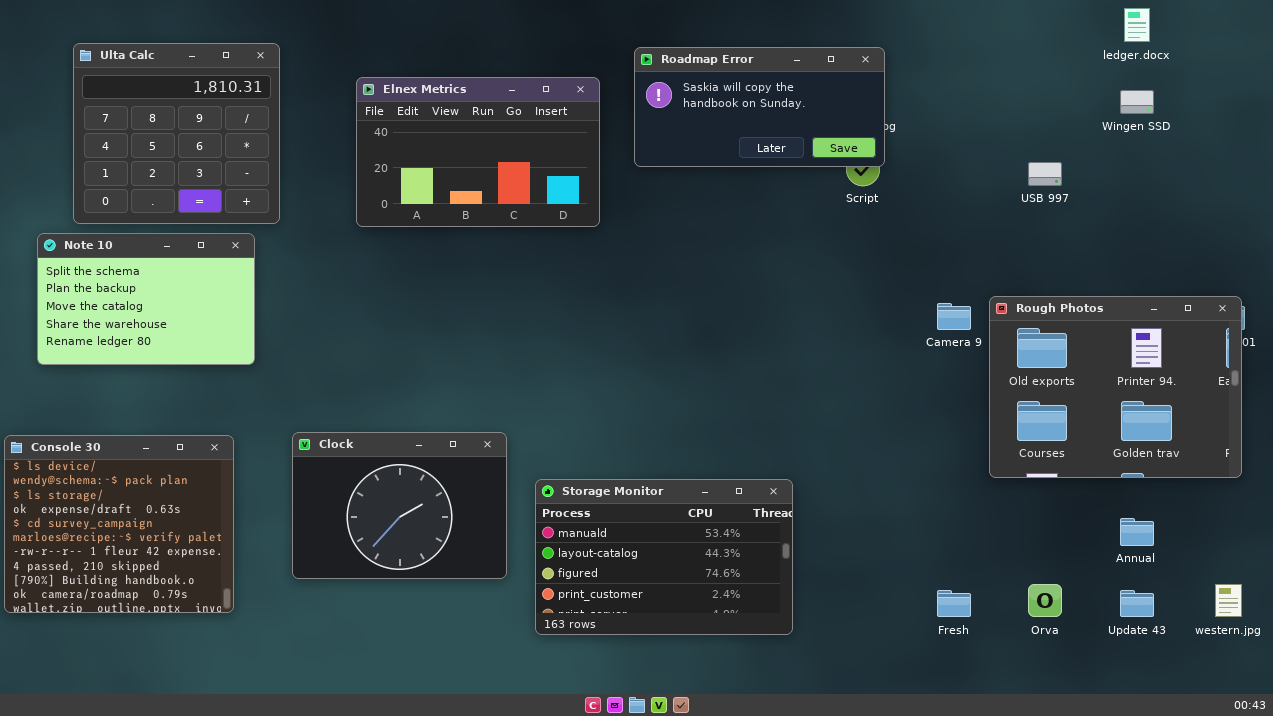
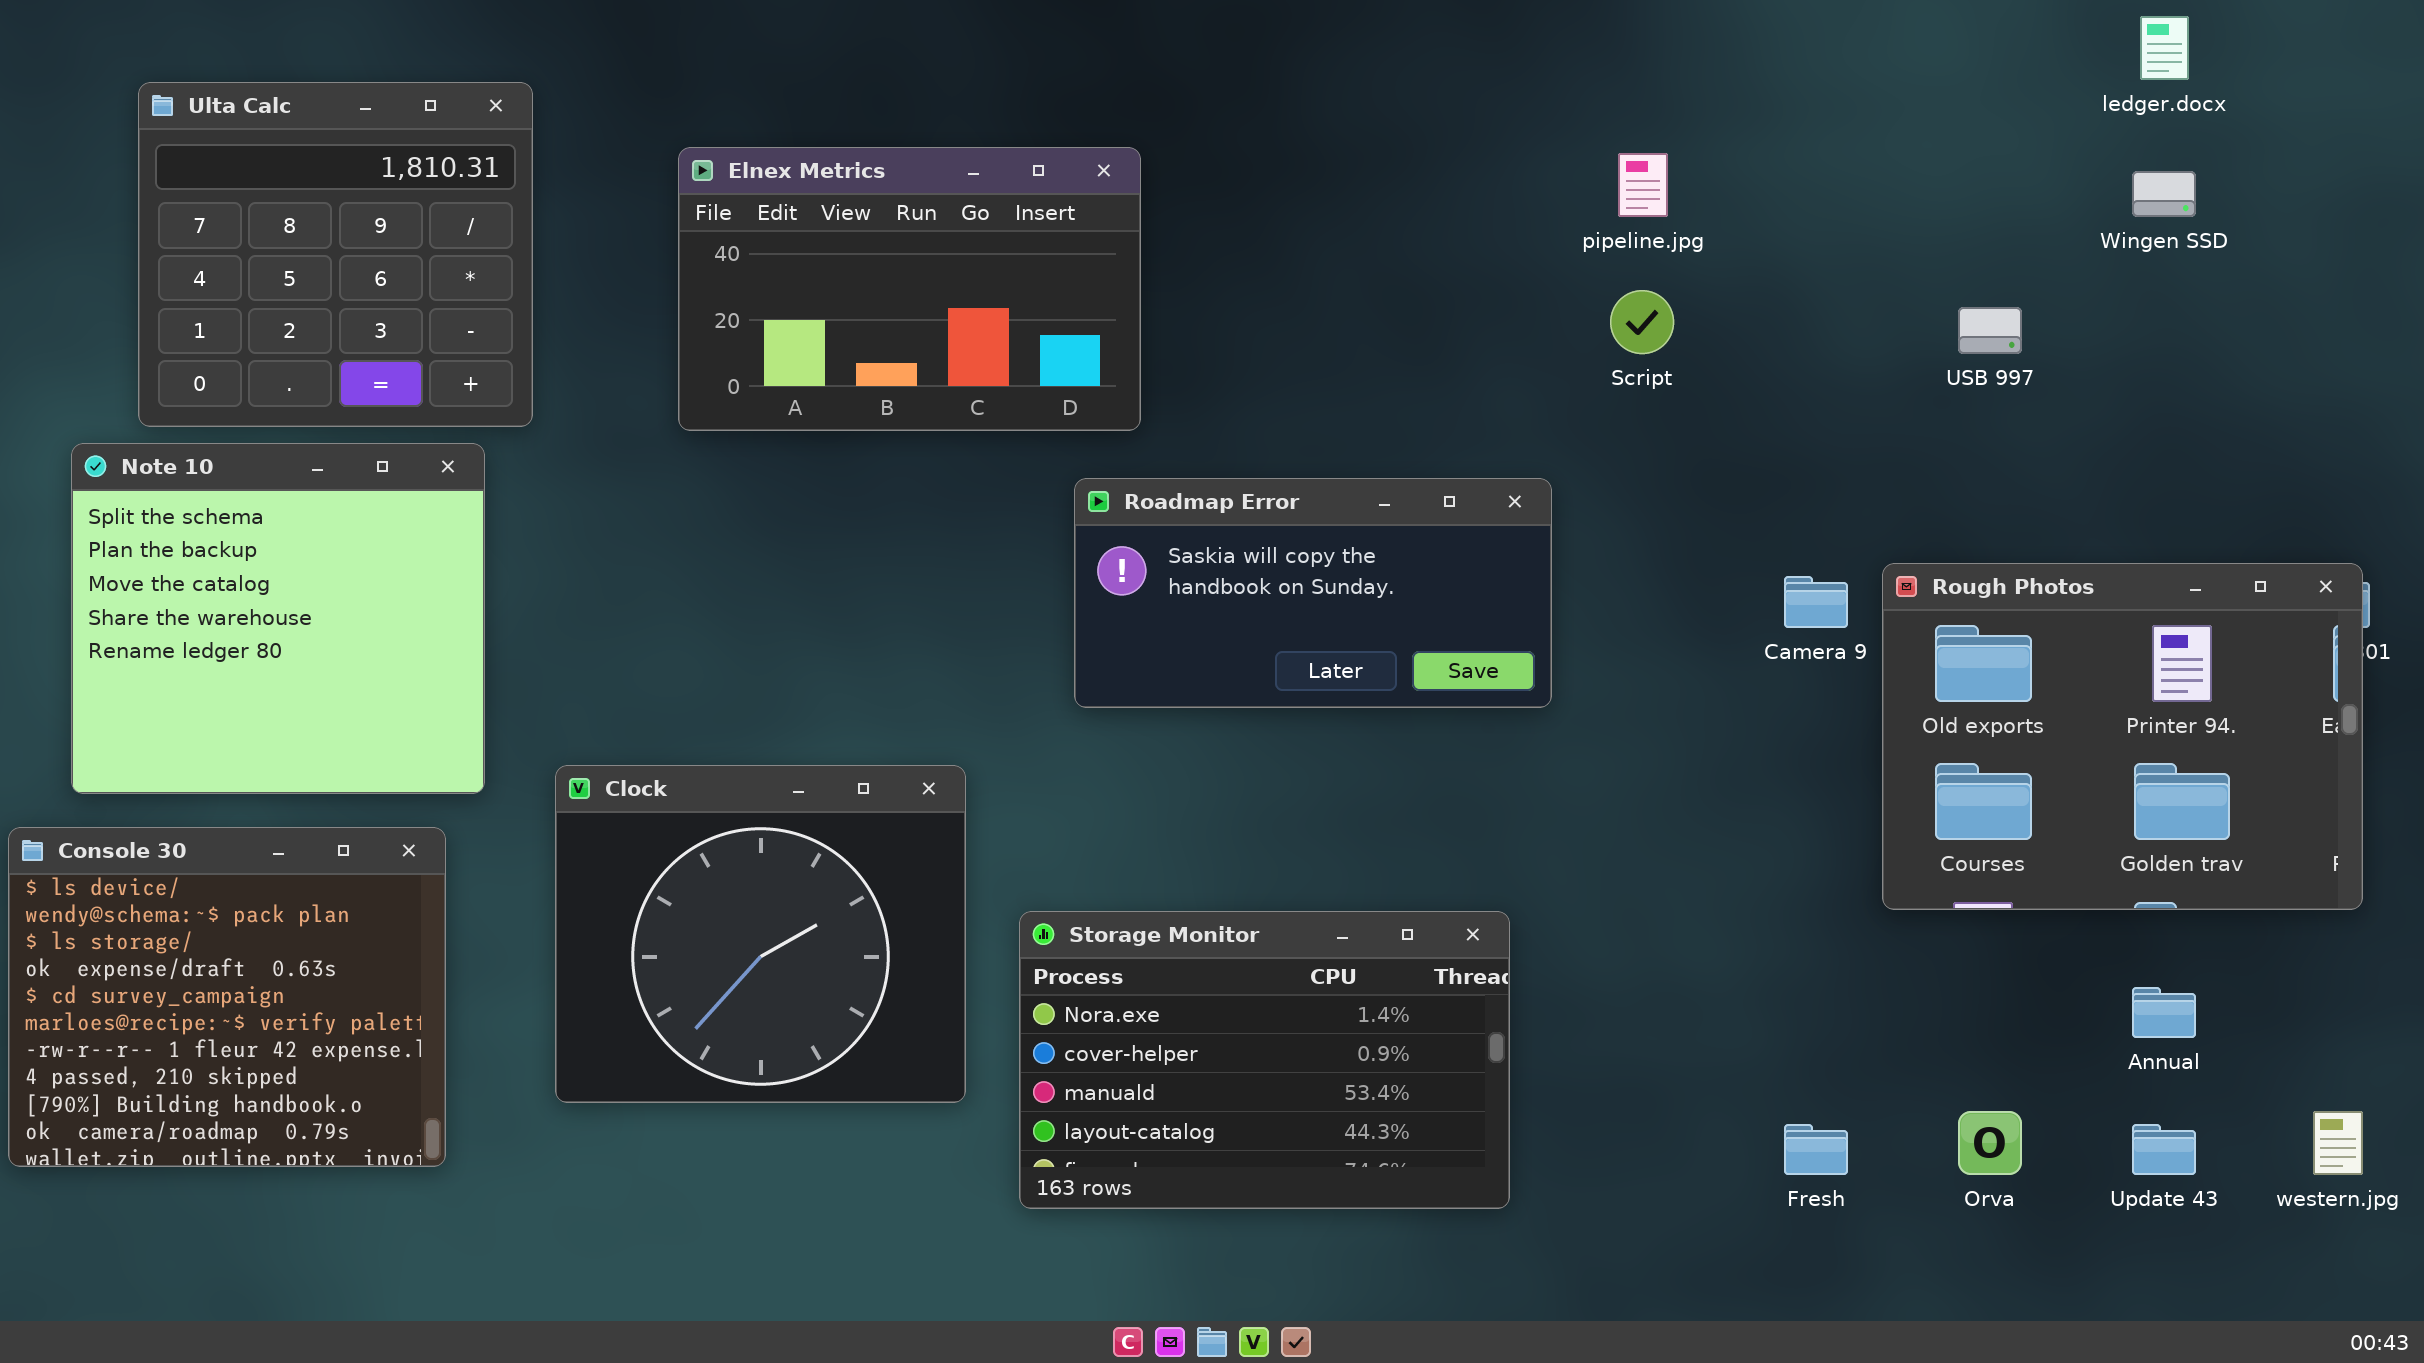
Roadmap Error: [634,47,885,167] -> [1074,478,1552,708], moved
Note 10: [37,233,255,365] -> [71,443,485,794], resized
Clock: [292,432,507,579] -> [555,765,966,1103], resized
Storage Monitor: [535,479,793,635] -> [1019,911,1510,1209], scrolled up 2 rows

